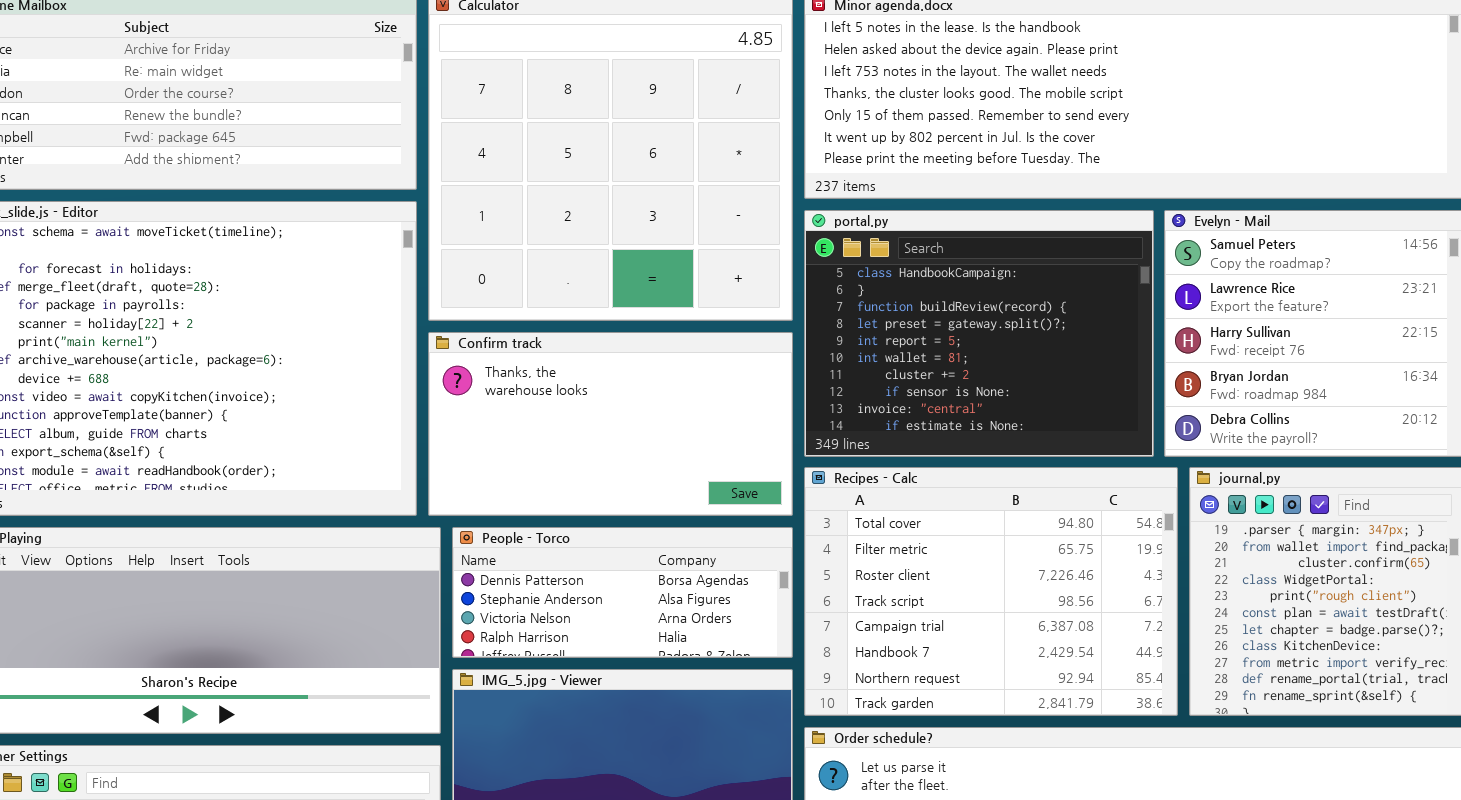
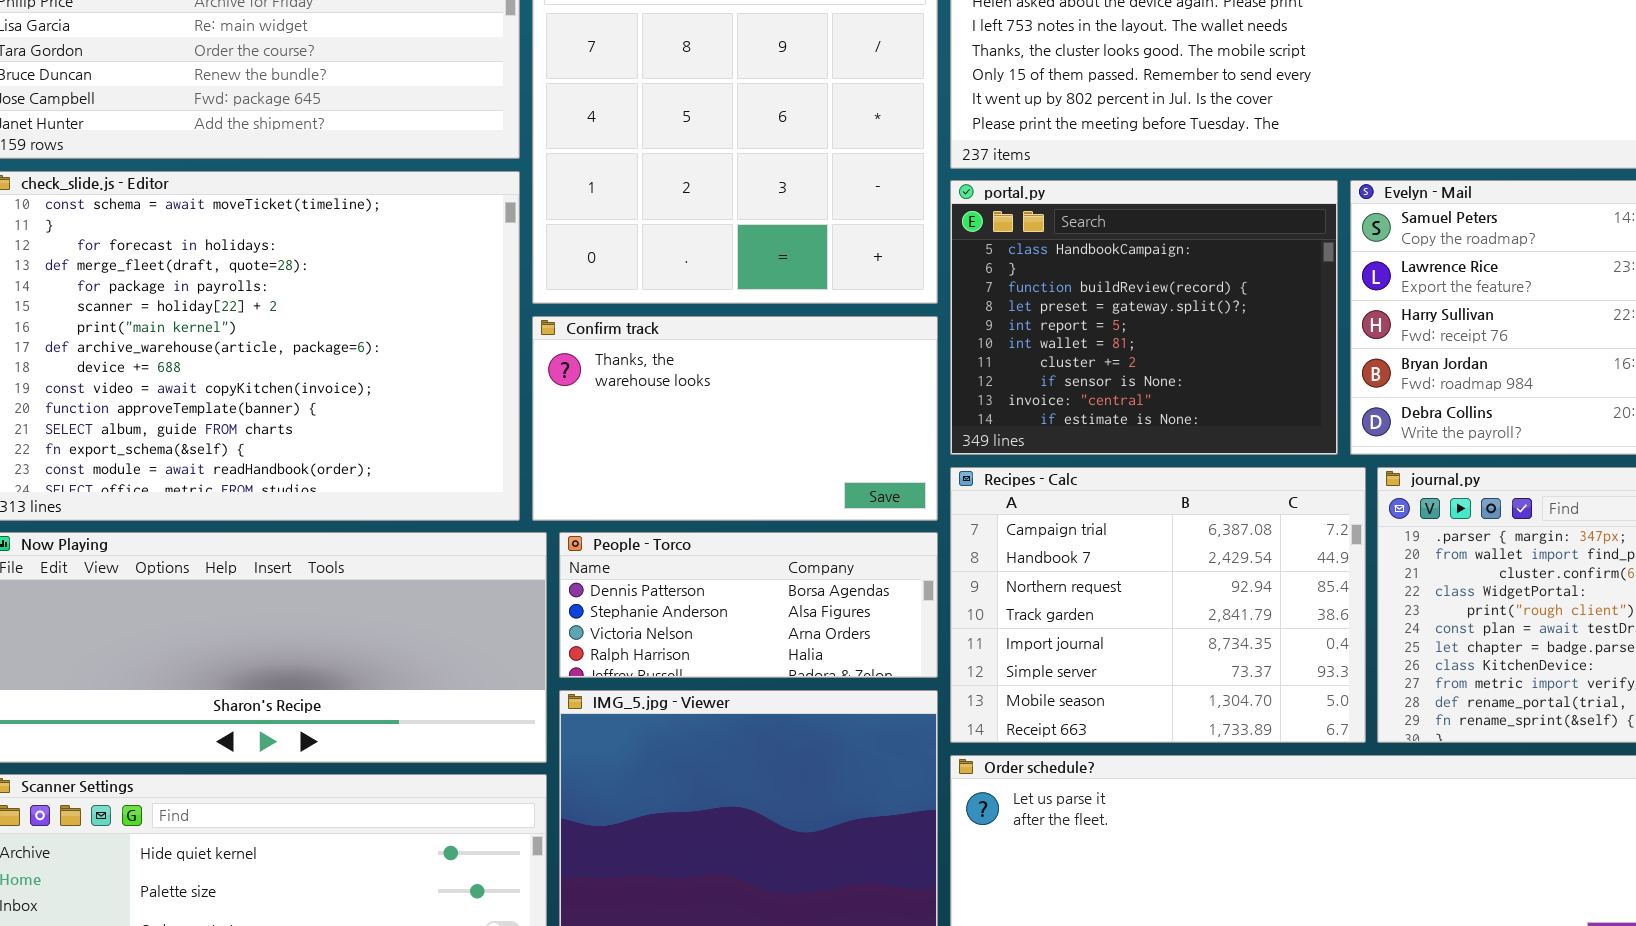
Recipes - Calc: [804,467,1178,716] -> [950,467,1366,743], scrolled down 4 rows

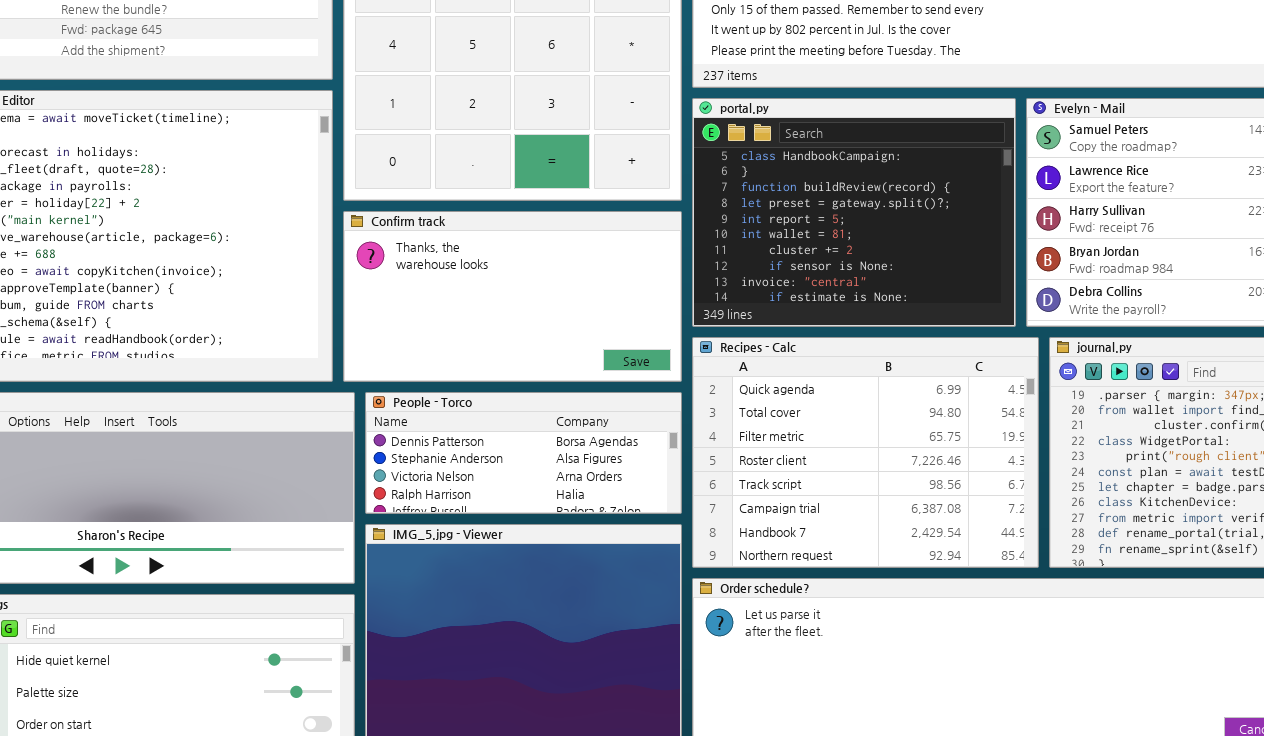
Recipes - Calc: [950,467,1366,743] -> [692,337,1039,568], scrolled up 5 rows

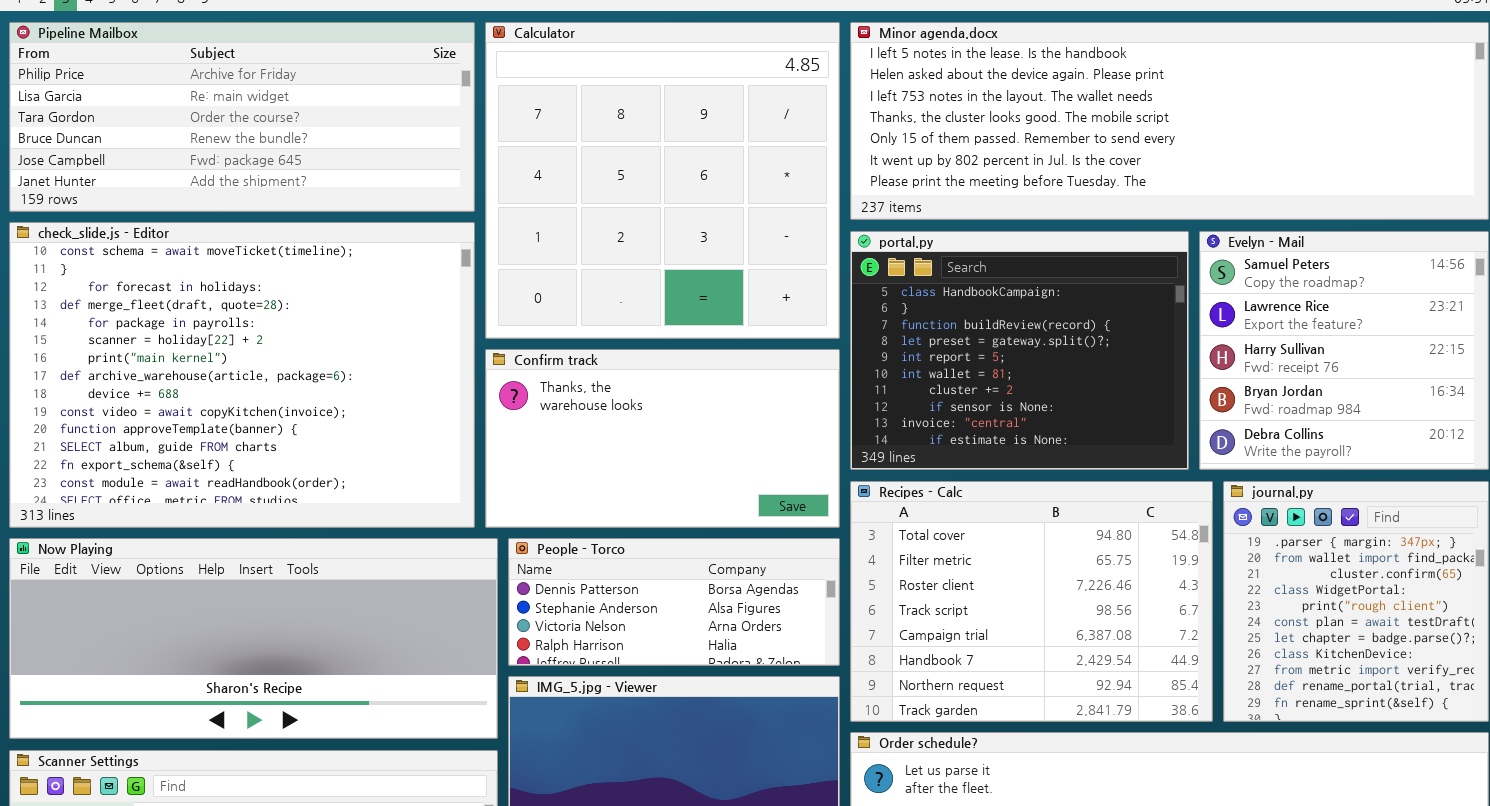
Recipes - Calc: [692,337,1039,568] -> [850,481,1213,722], scrolled down 1 row

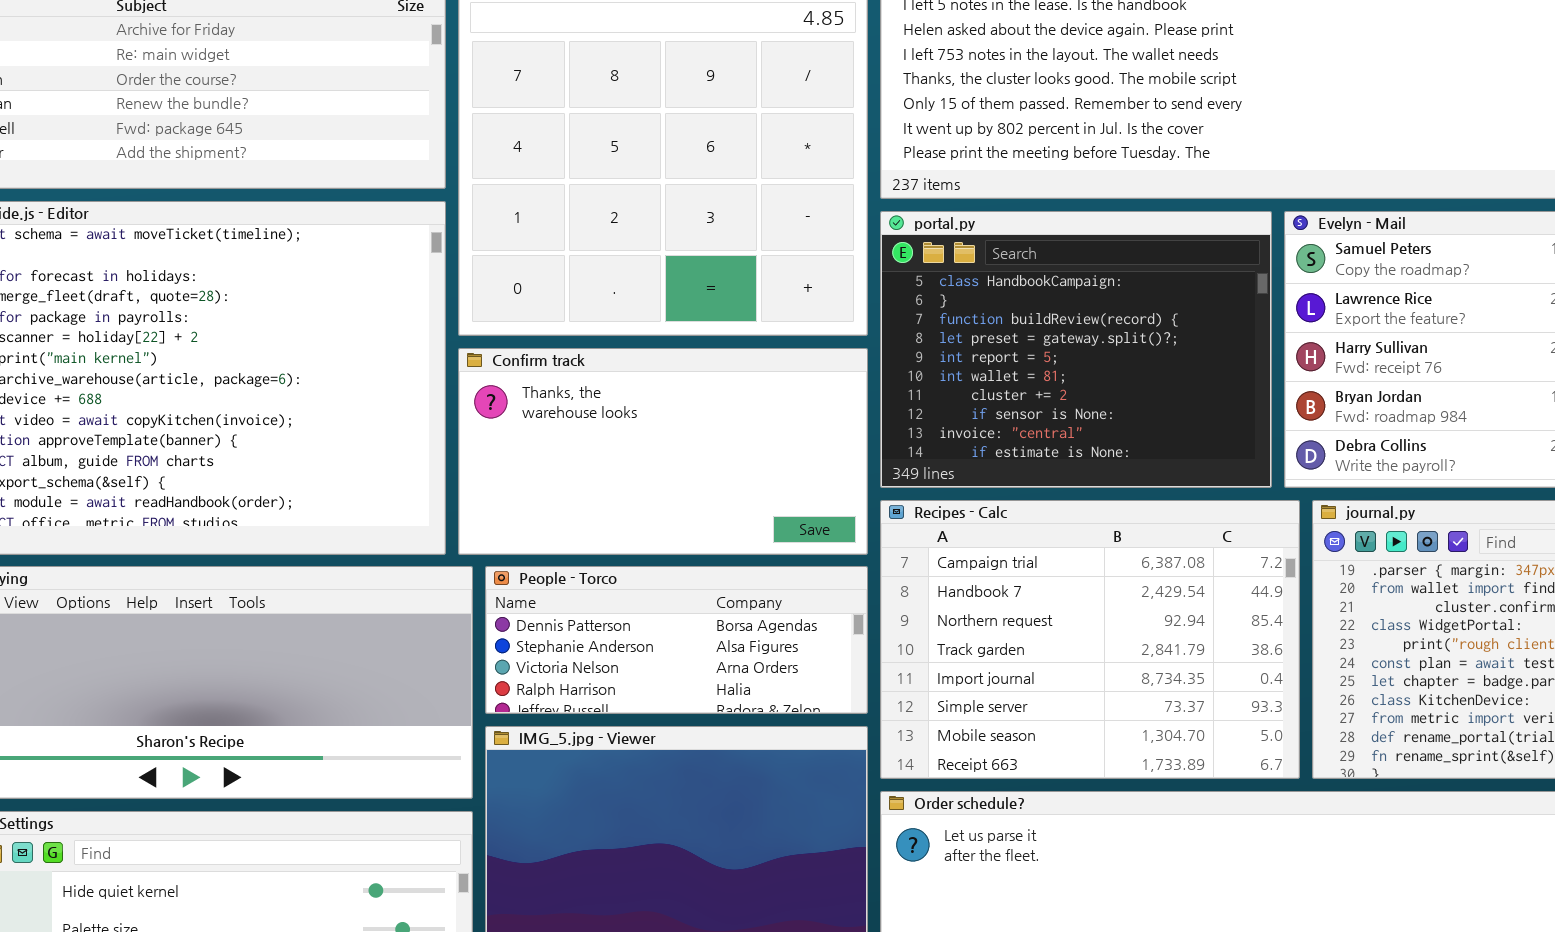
Recipes - Calc: [850,481,1213,722] -> [880,500,1300,779], scrolled down 4 rows

